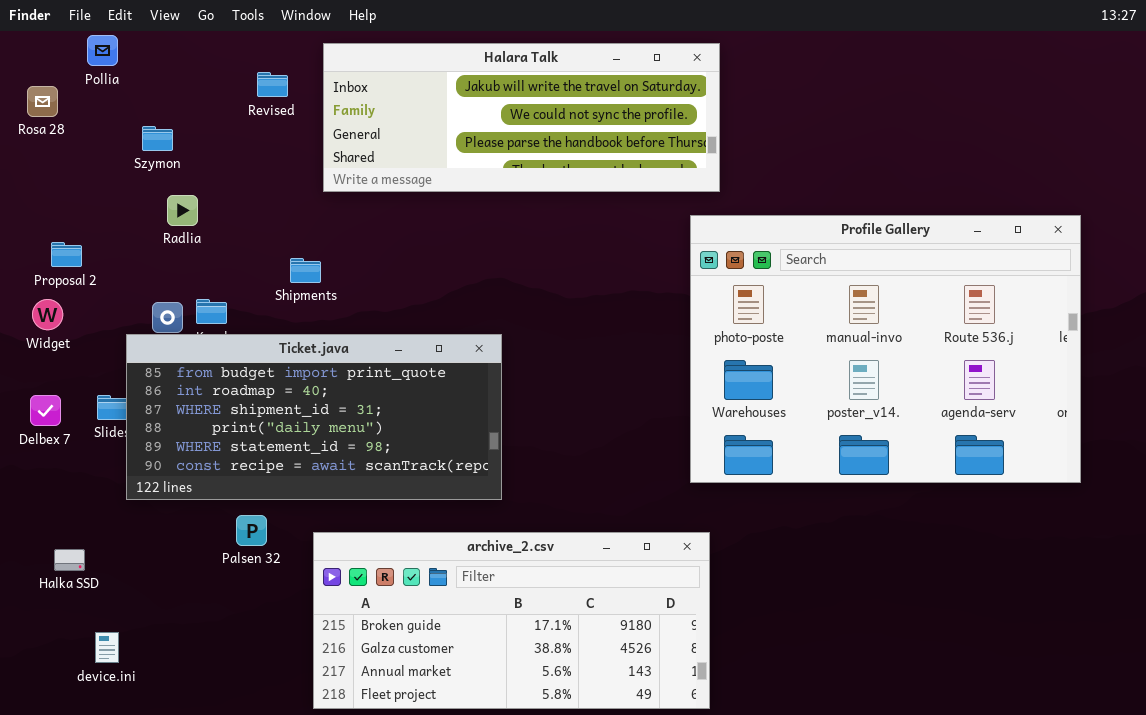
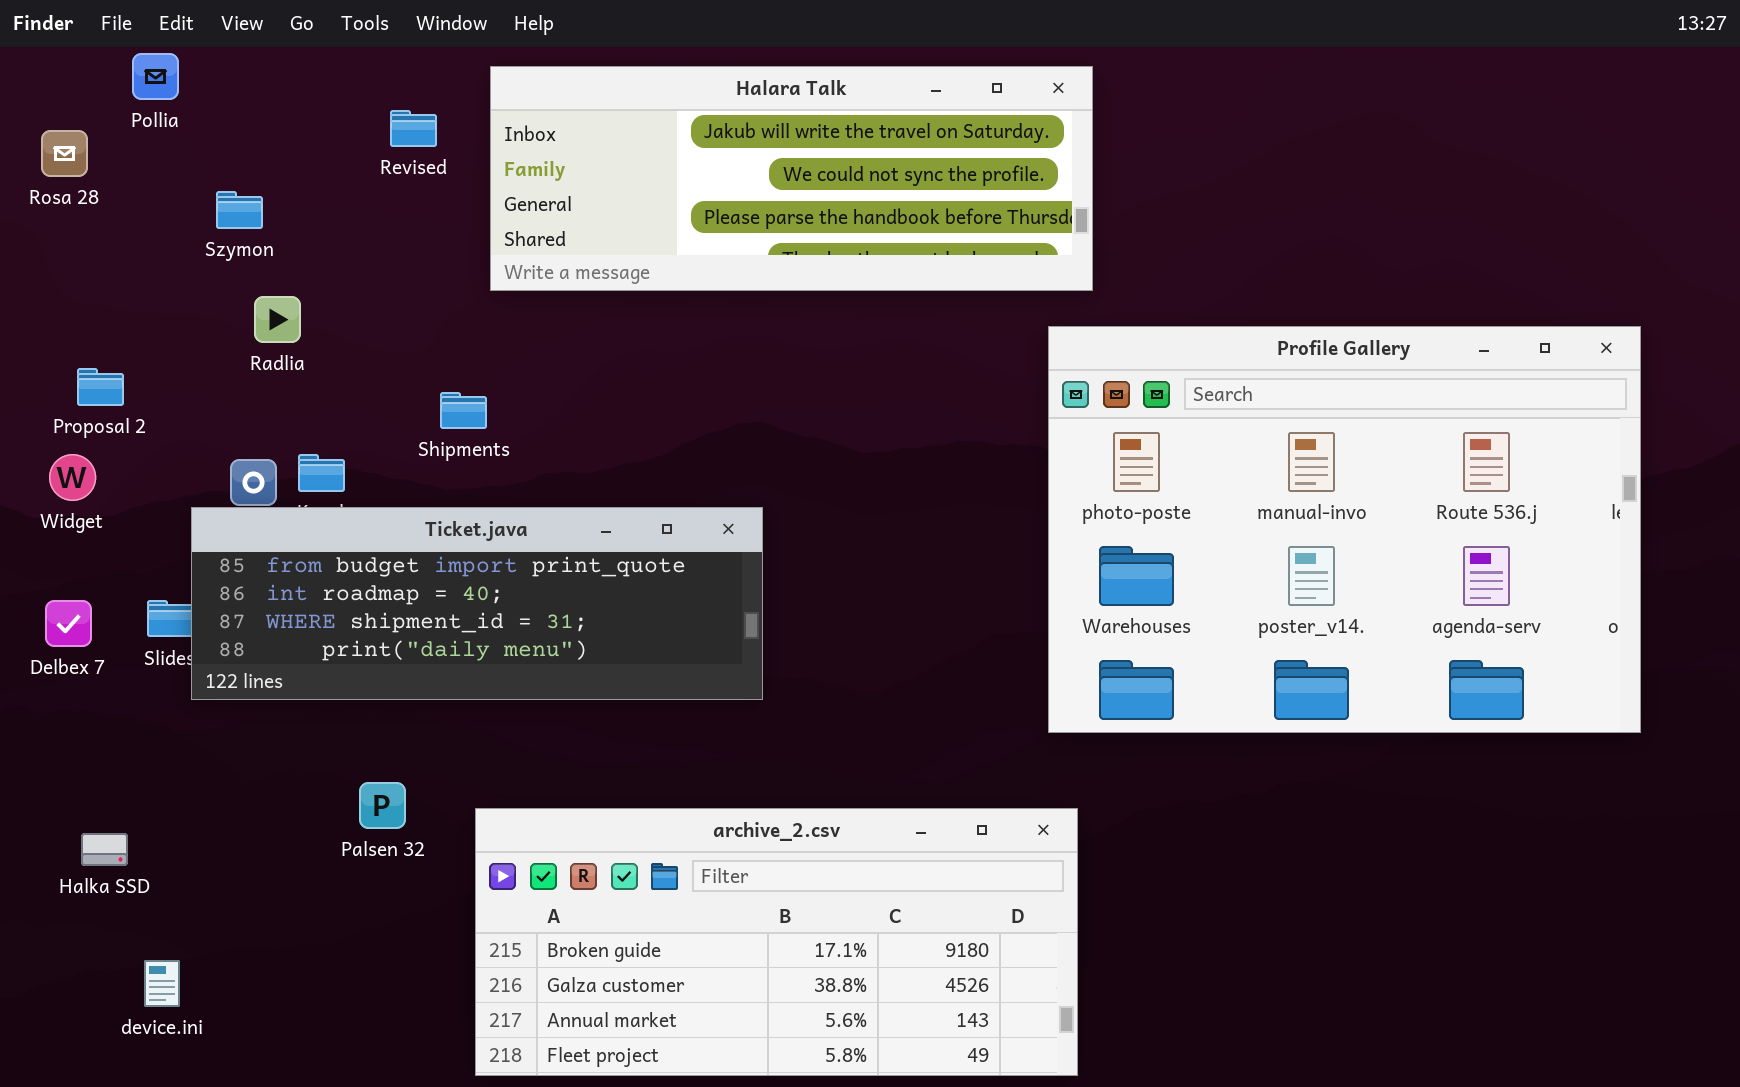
Ticket.java: [126,334,502,500] -> [191,507,763,700], resized

